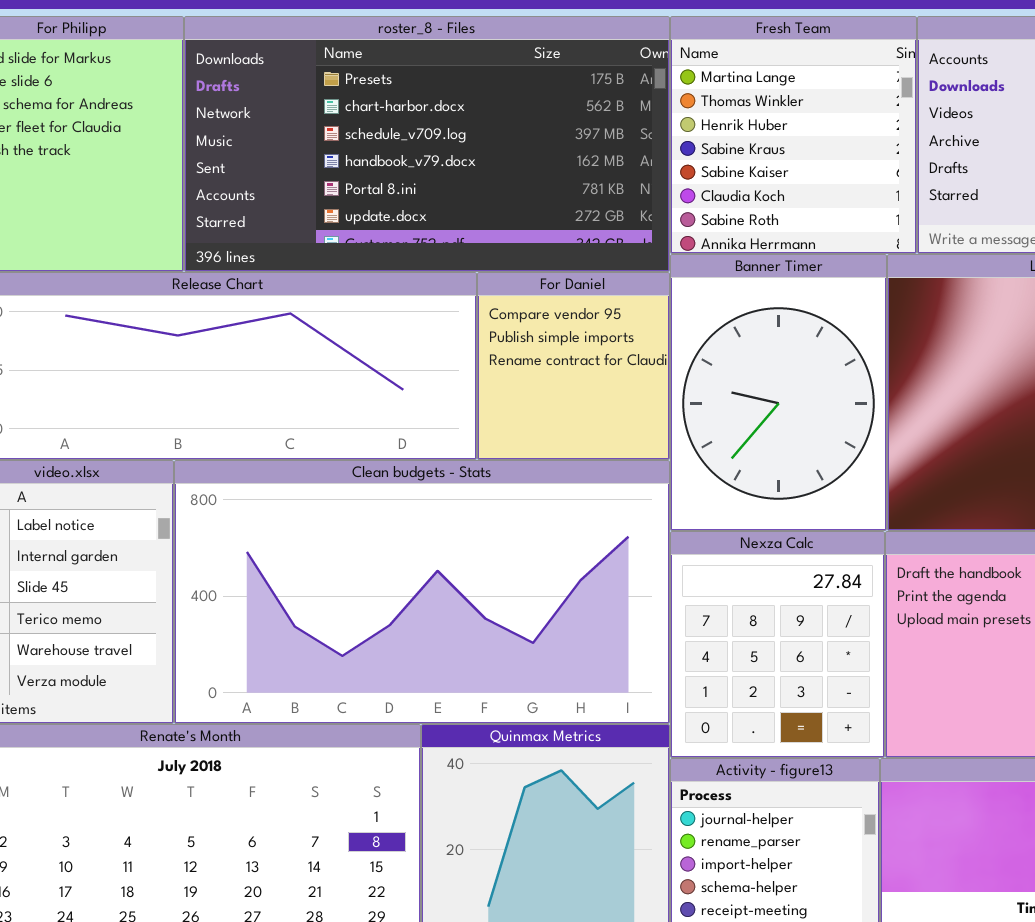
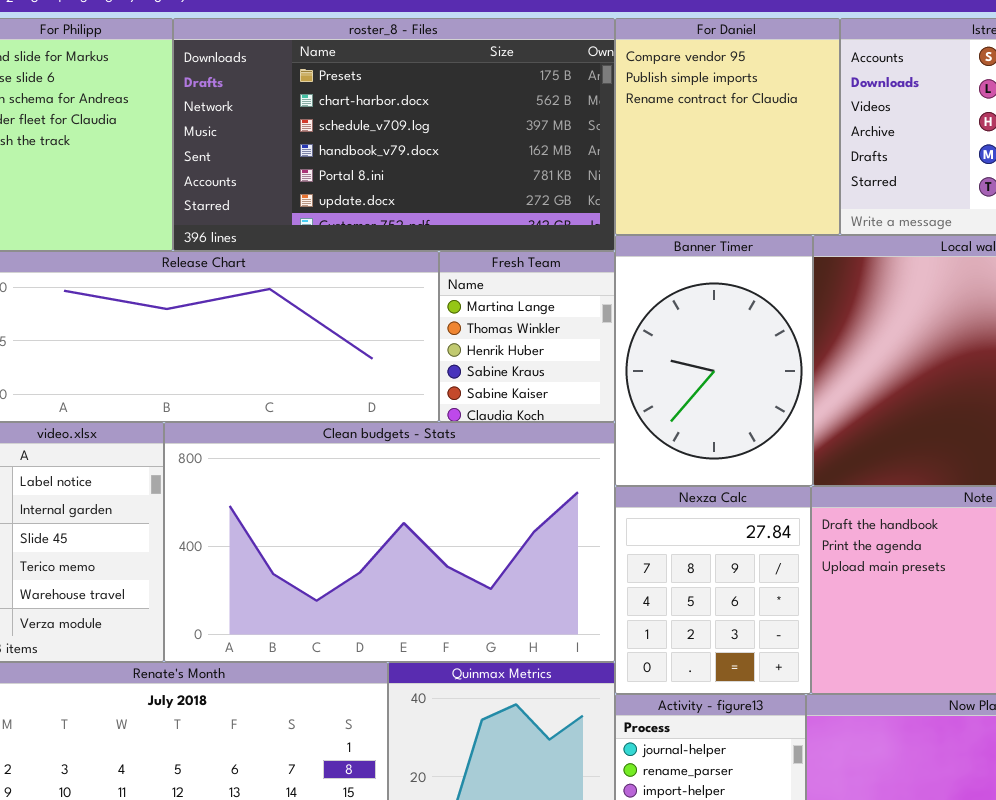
Fresh Team: [670,16,917,254] -> [439,251,615,422], moved, resized
For Daniel: [477,272,670,460] -> [615,18,840,235], moved, resized

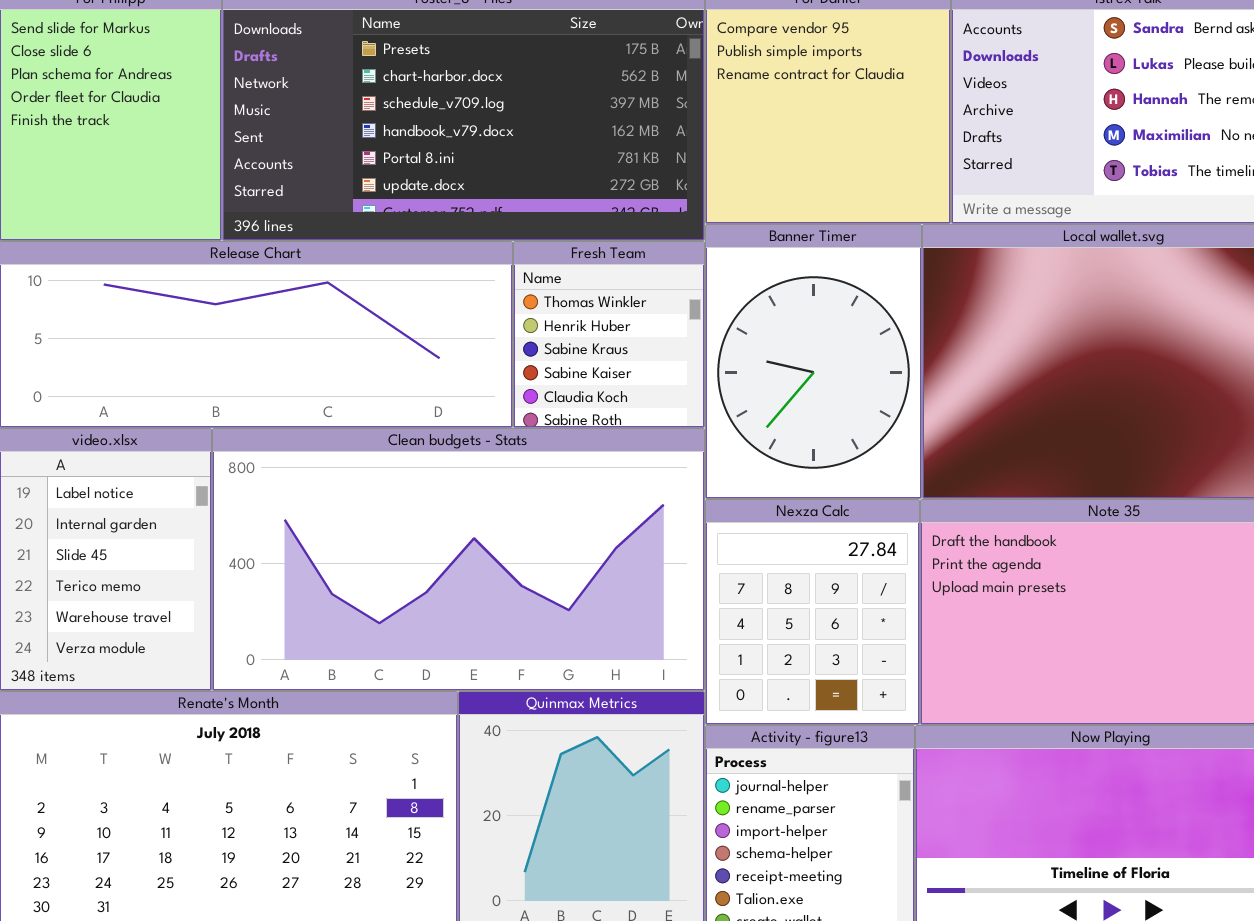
Fresh Team: [439,251,615,422] -> [513,241,705,428], scrolled down 1 row

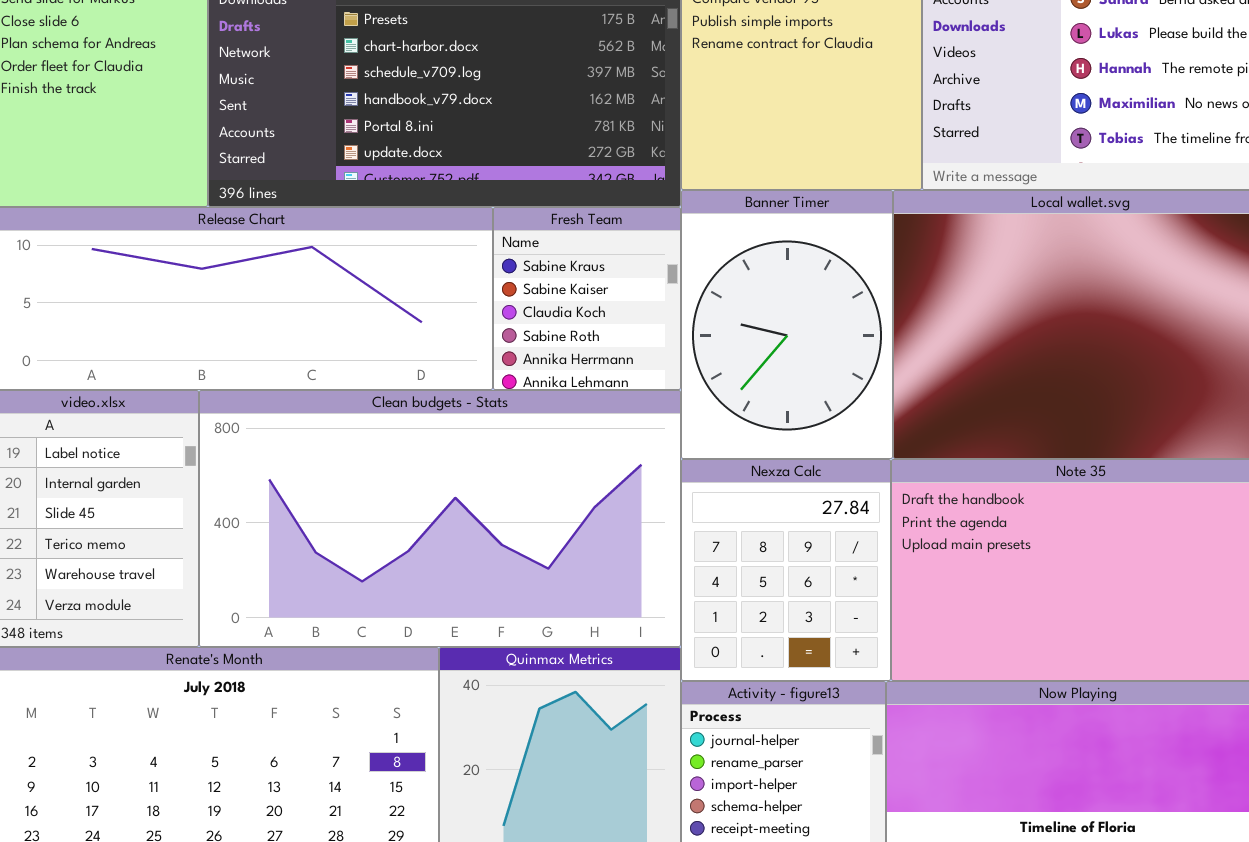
Fresh Team: [513,241,705,428] -> [493,207,681,390], scrolled down 2 rows

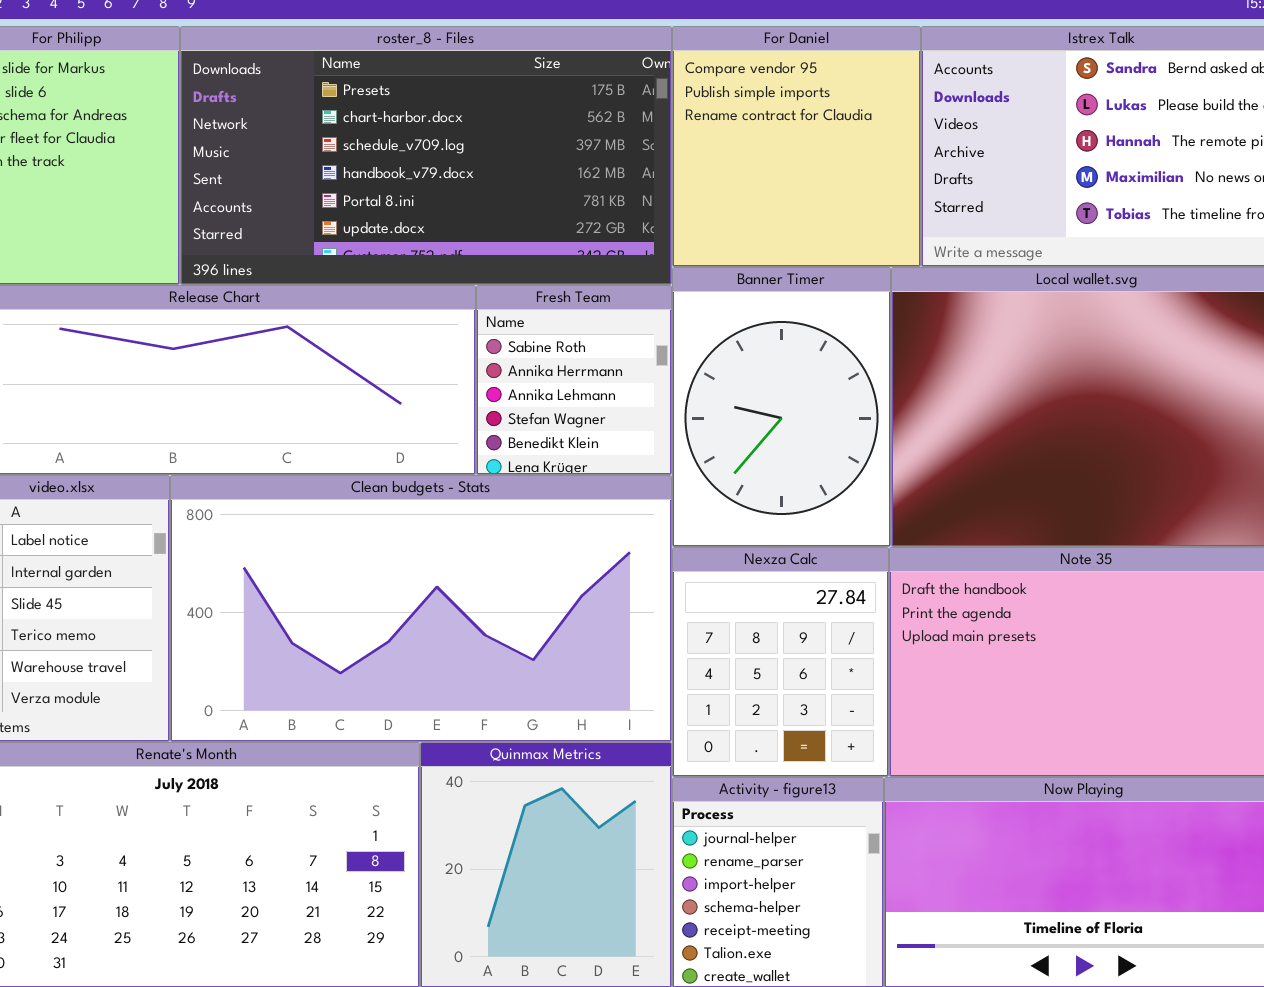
Fresh Team: [493,207,681,390] -> [476,285,672,475], scrolled down 3 rows

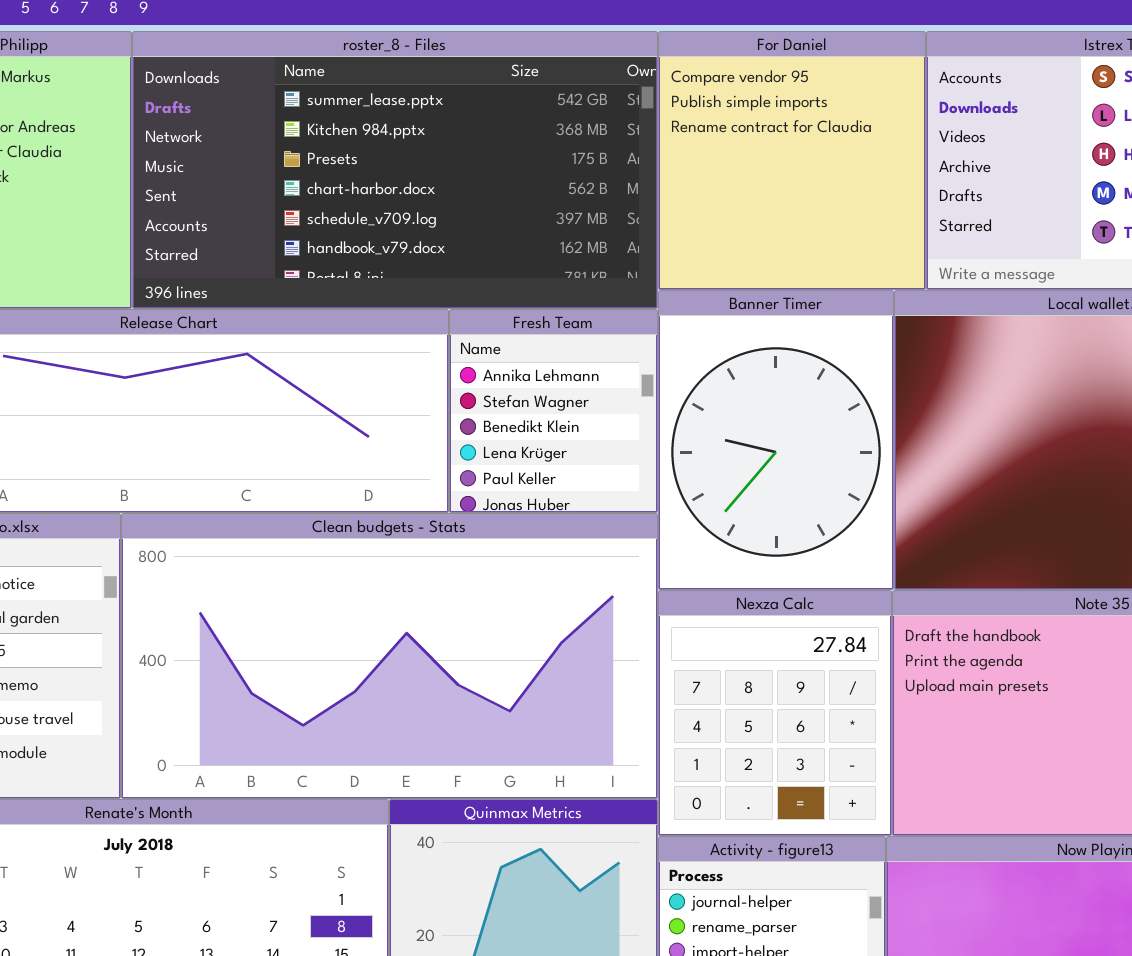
roster_8 - Files: [180,26,672,285] -> [132,31,658,309], scrolled up 2 rows
Fresh Team: [476,285,672,475] -> [449,309,658,513], scrolled down 2 rows

